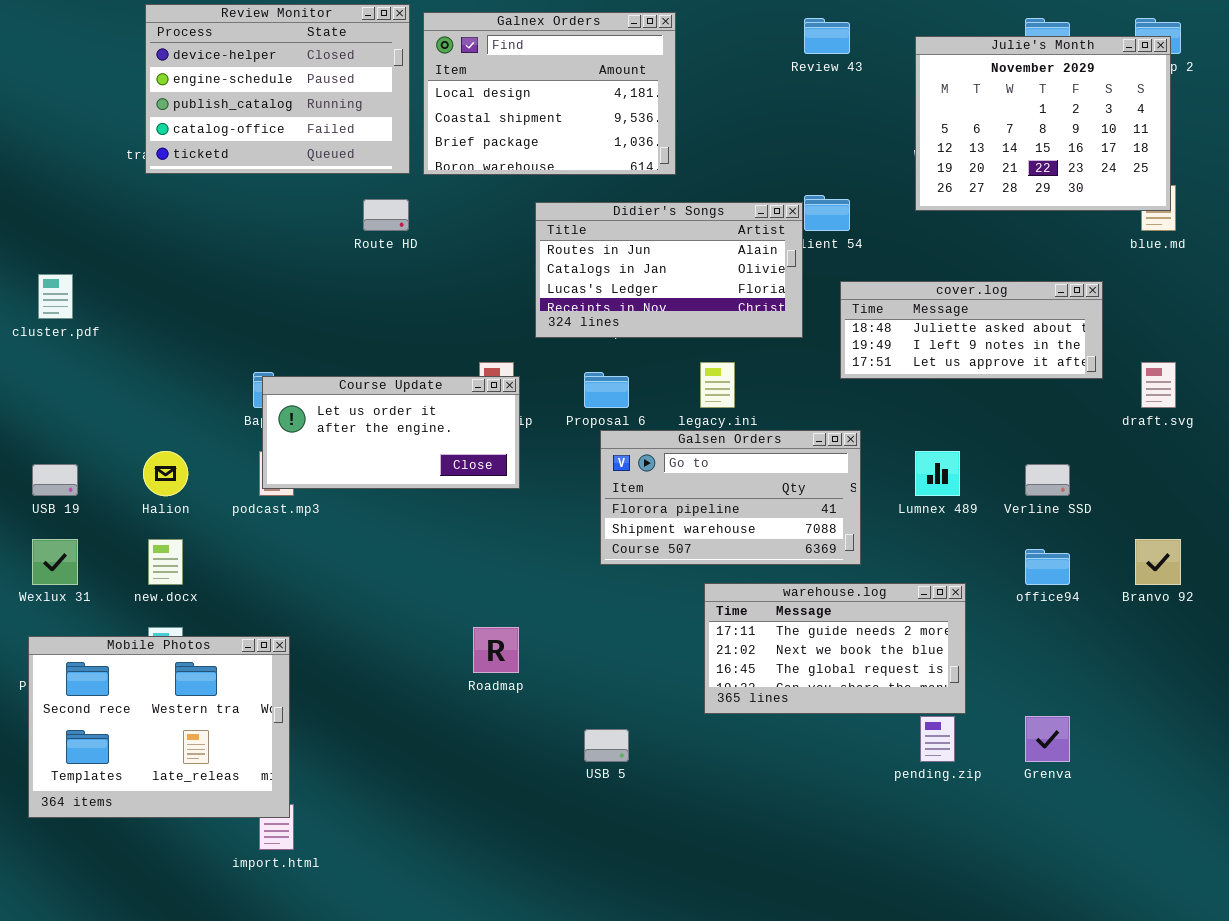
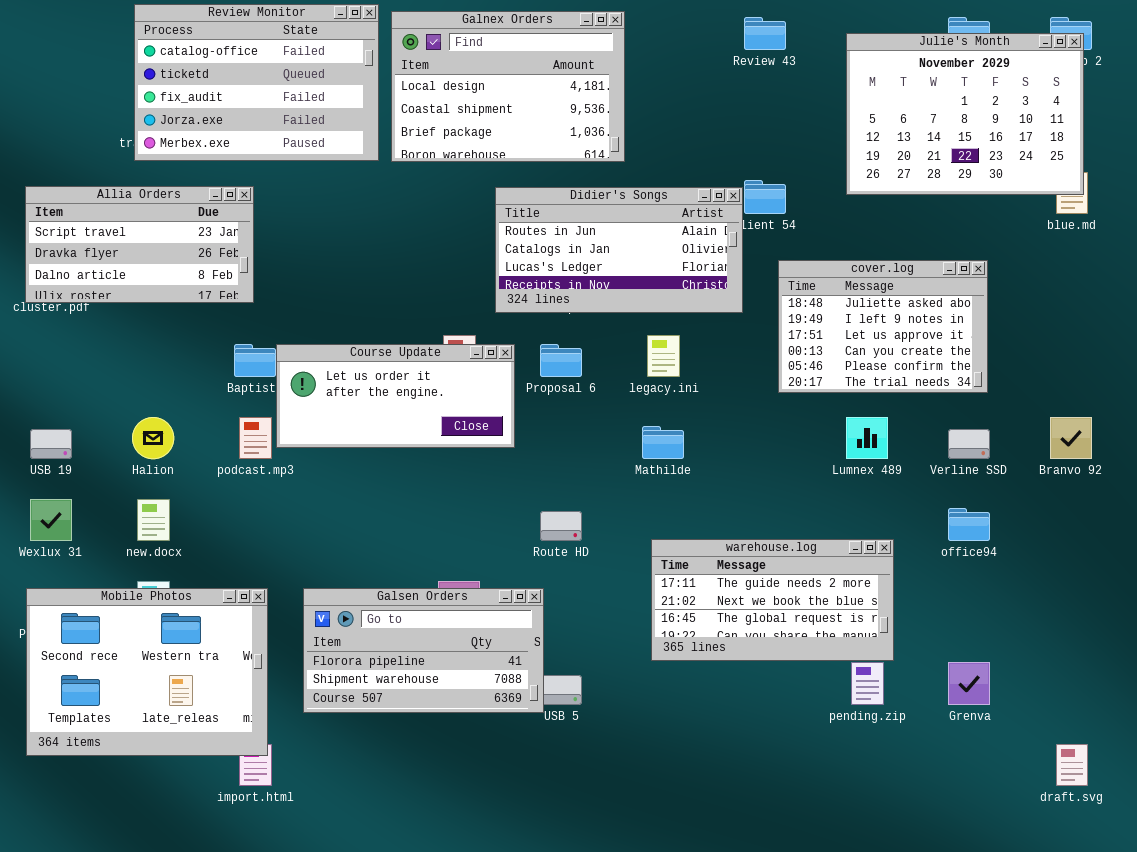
Review Monitor: [145,4,410,174] -> [134,4,379,161], scrolled down 3 rows
Route HD: [363,199,409,231] -> [540,511,582,541], moved
Allia Orders: none -> [25,186,254,303], opened
cover.log: [840,281,1103,379] -> [778,260,988,393], resized
draft.svg: [1141,362,1176,408] -> [1056,744,1088,786], moved
Course Update: [262,376,520,489] -> [276,344,515,448], moved
Galsen Orders: [600,430,861,565] -> [303,588,544,713], moved
Branvo 92: [1135,539,1181,585] -> [1050,417,1092,459], moved

